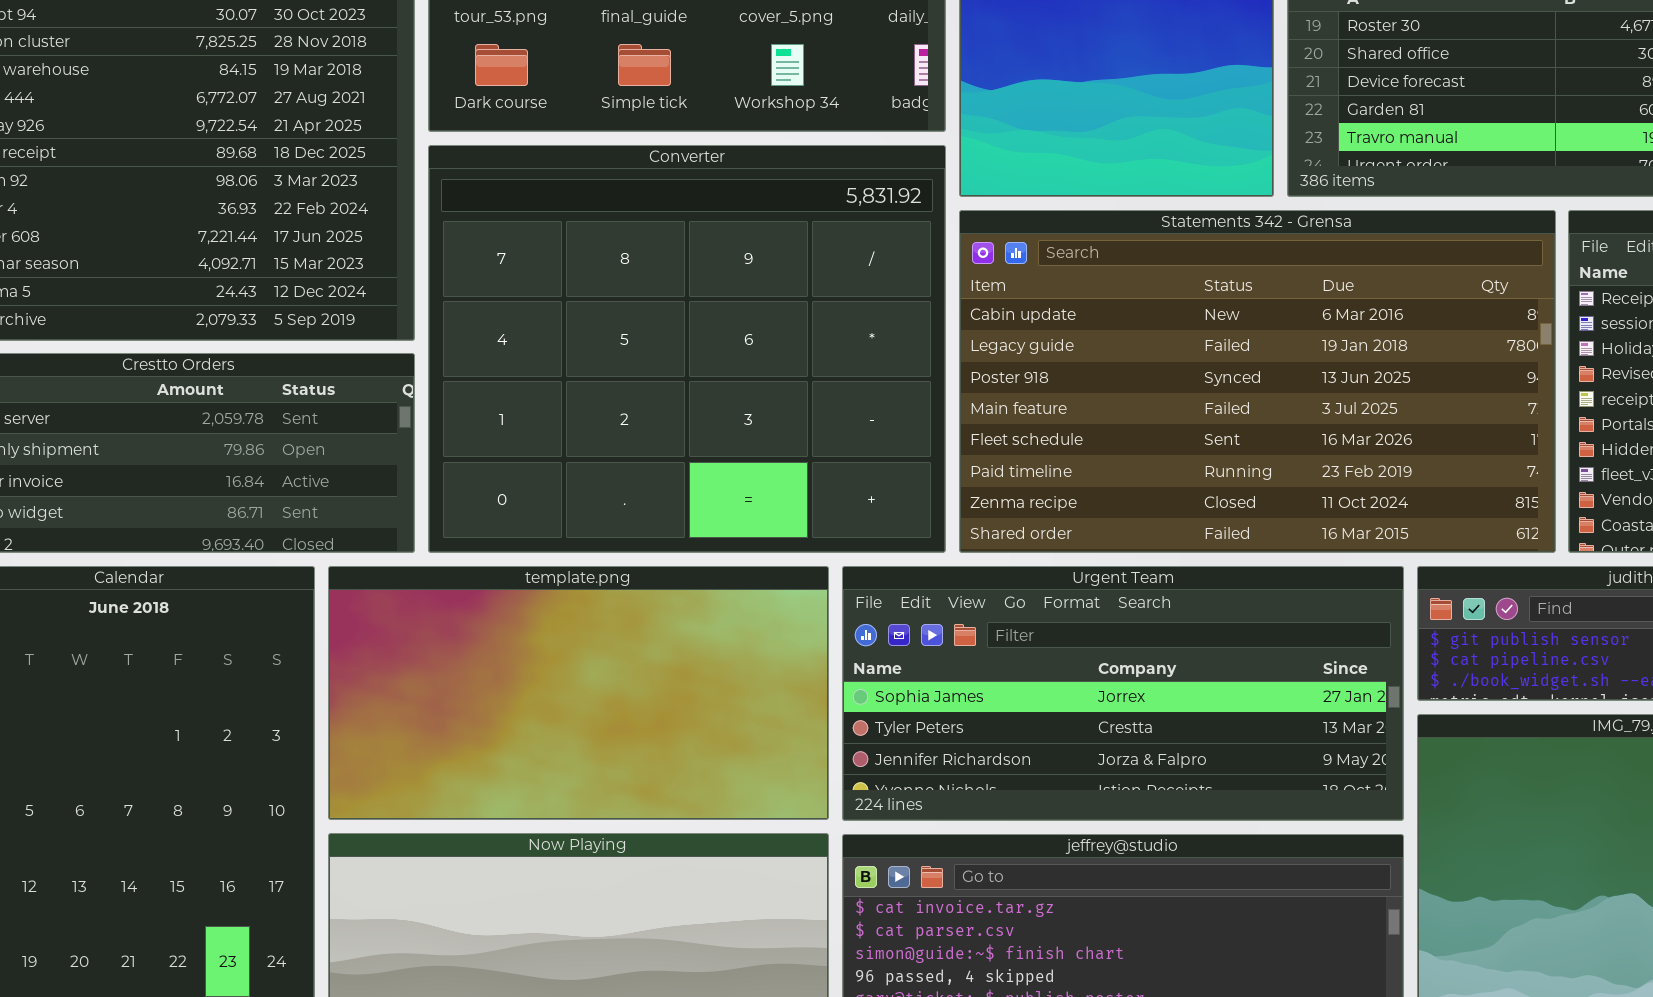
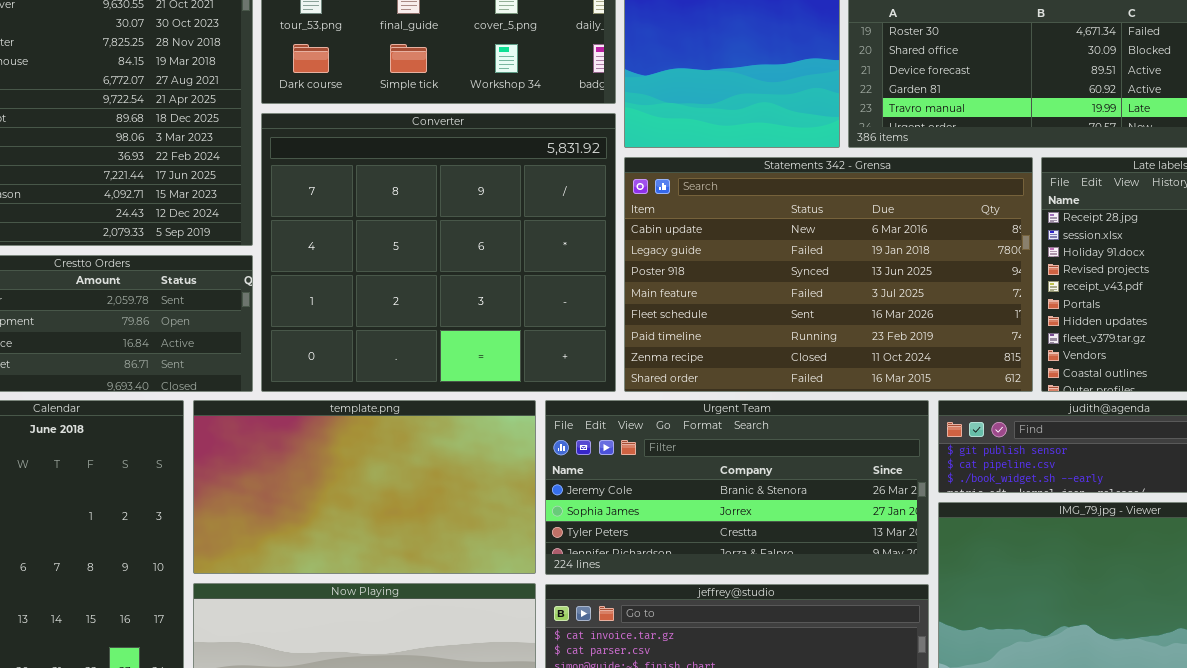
Urgent Team: [842,566,1404,821] -> [545,400,929,575], scrolled up 1 row

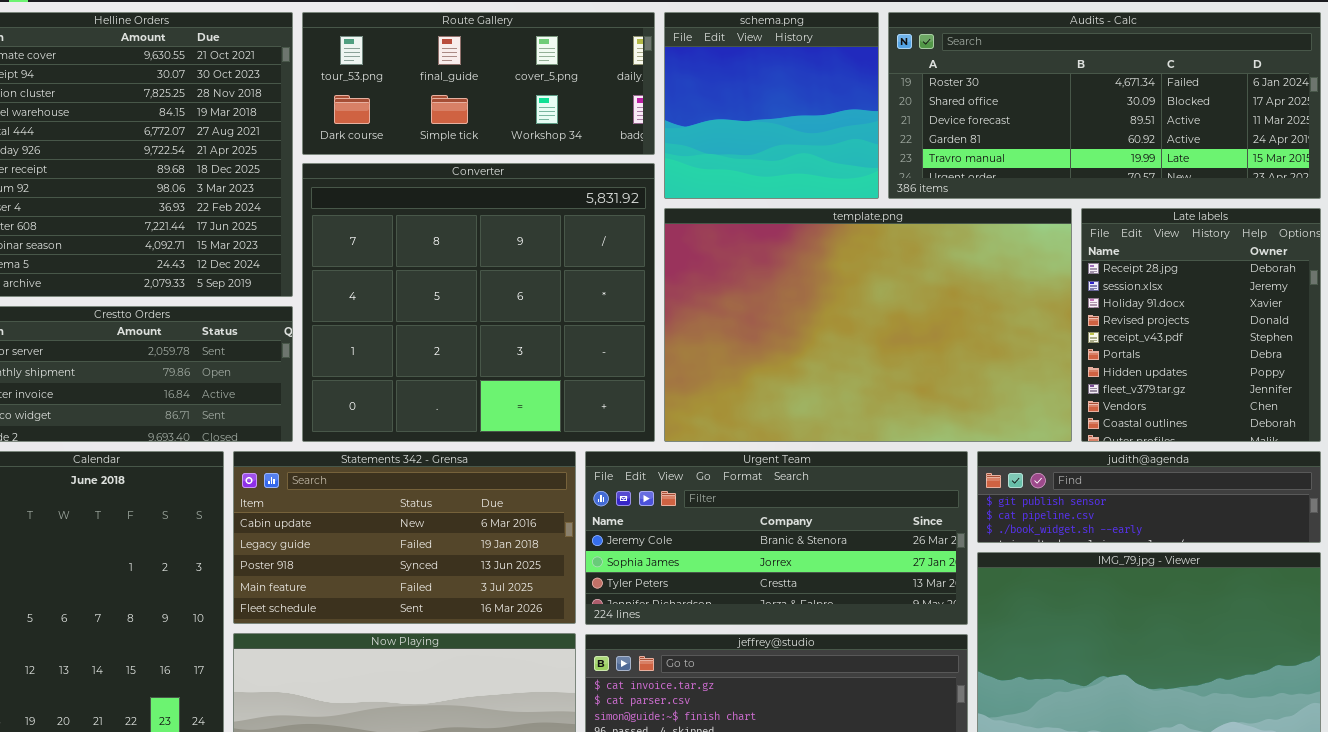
Statements 342 - Grensa: [624,157,1033,392] -> [233,451,576,624], moved, resized
template.png: [193,400,536,574] -> [664,208,1072,442], moved, resized

